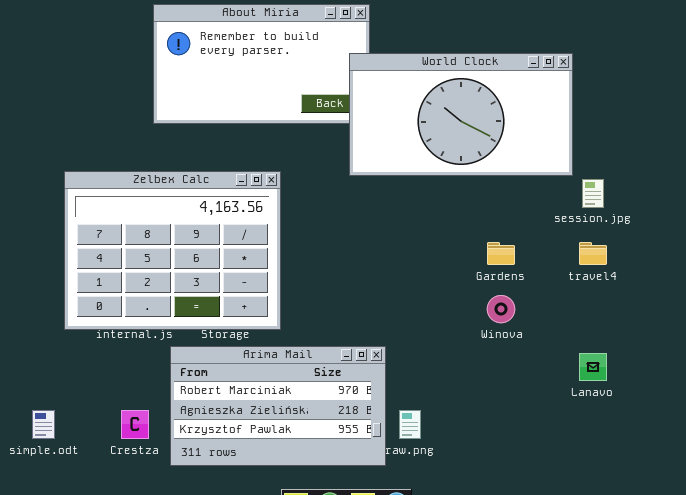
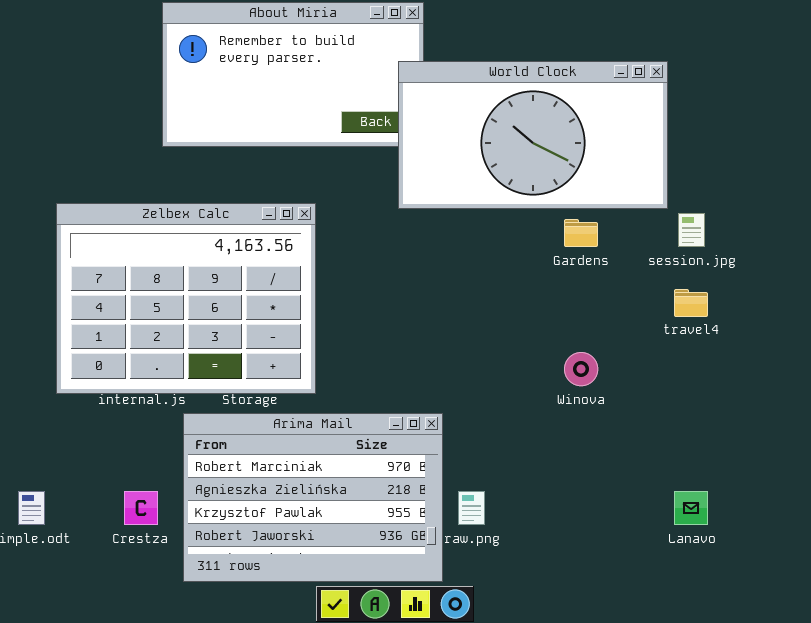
Gardens: [487,242,515,265] -> [564,219,598,247], moved
Arima Mail: [170,346,386,466] -> [183,413,443,582], resized
Lanavo: [579,353,607,381] -> [674,491,708,525], moved

